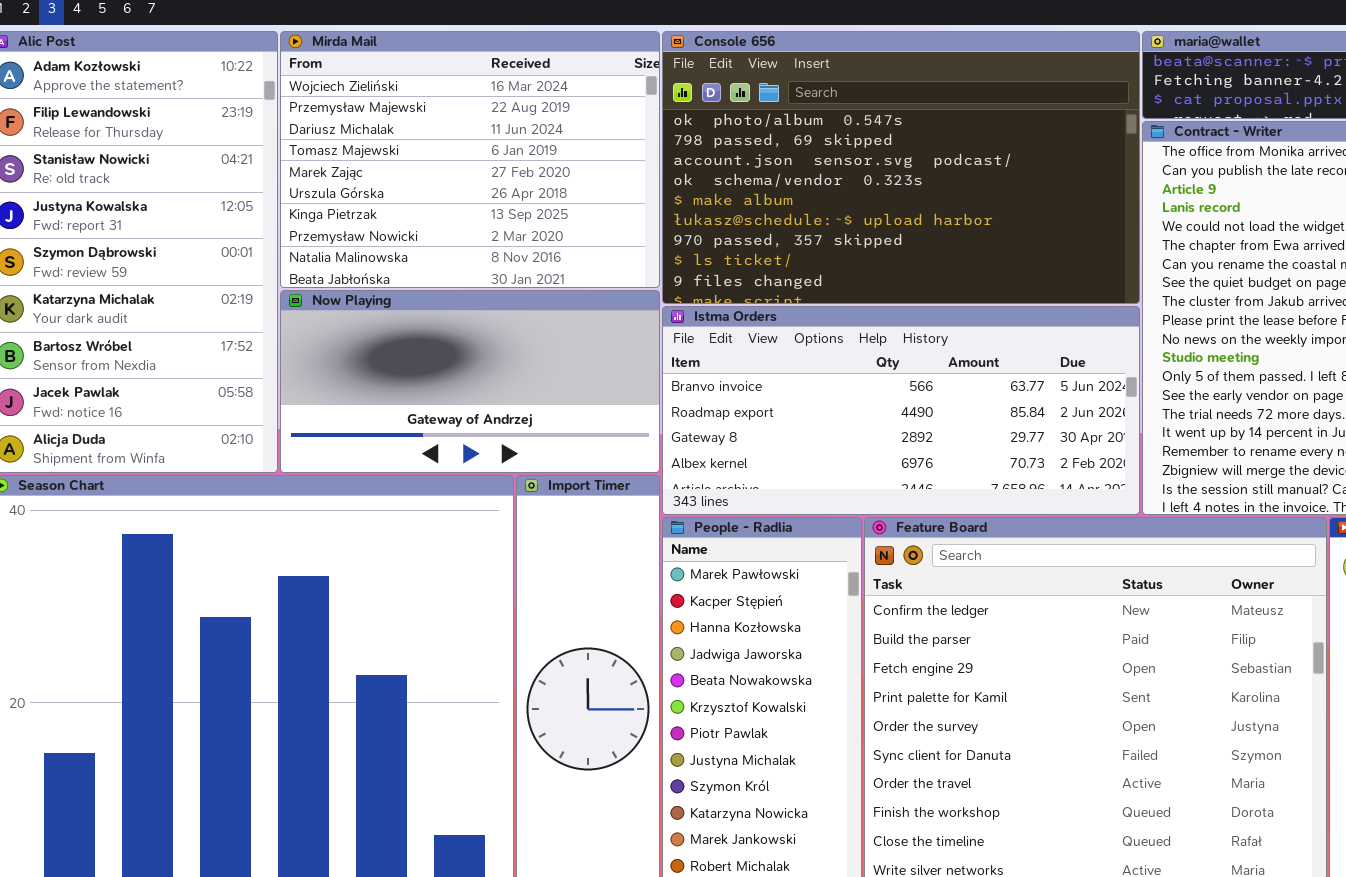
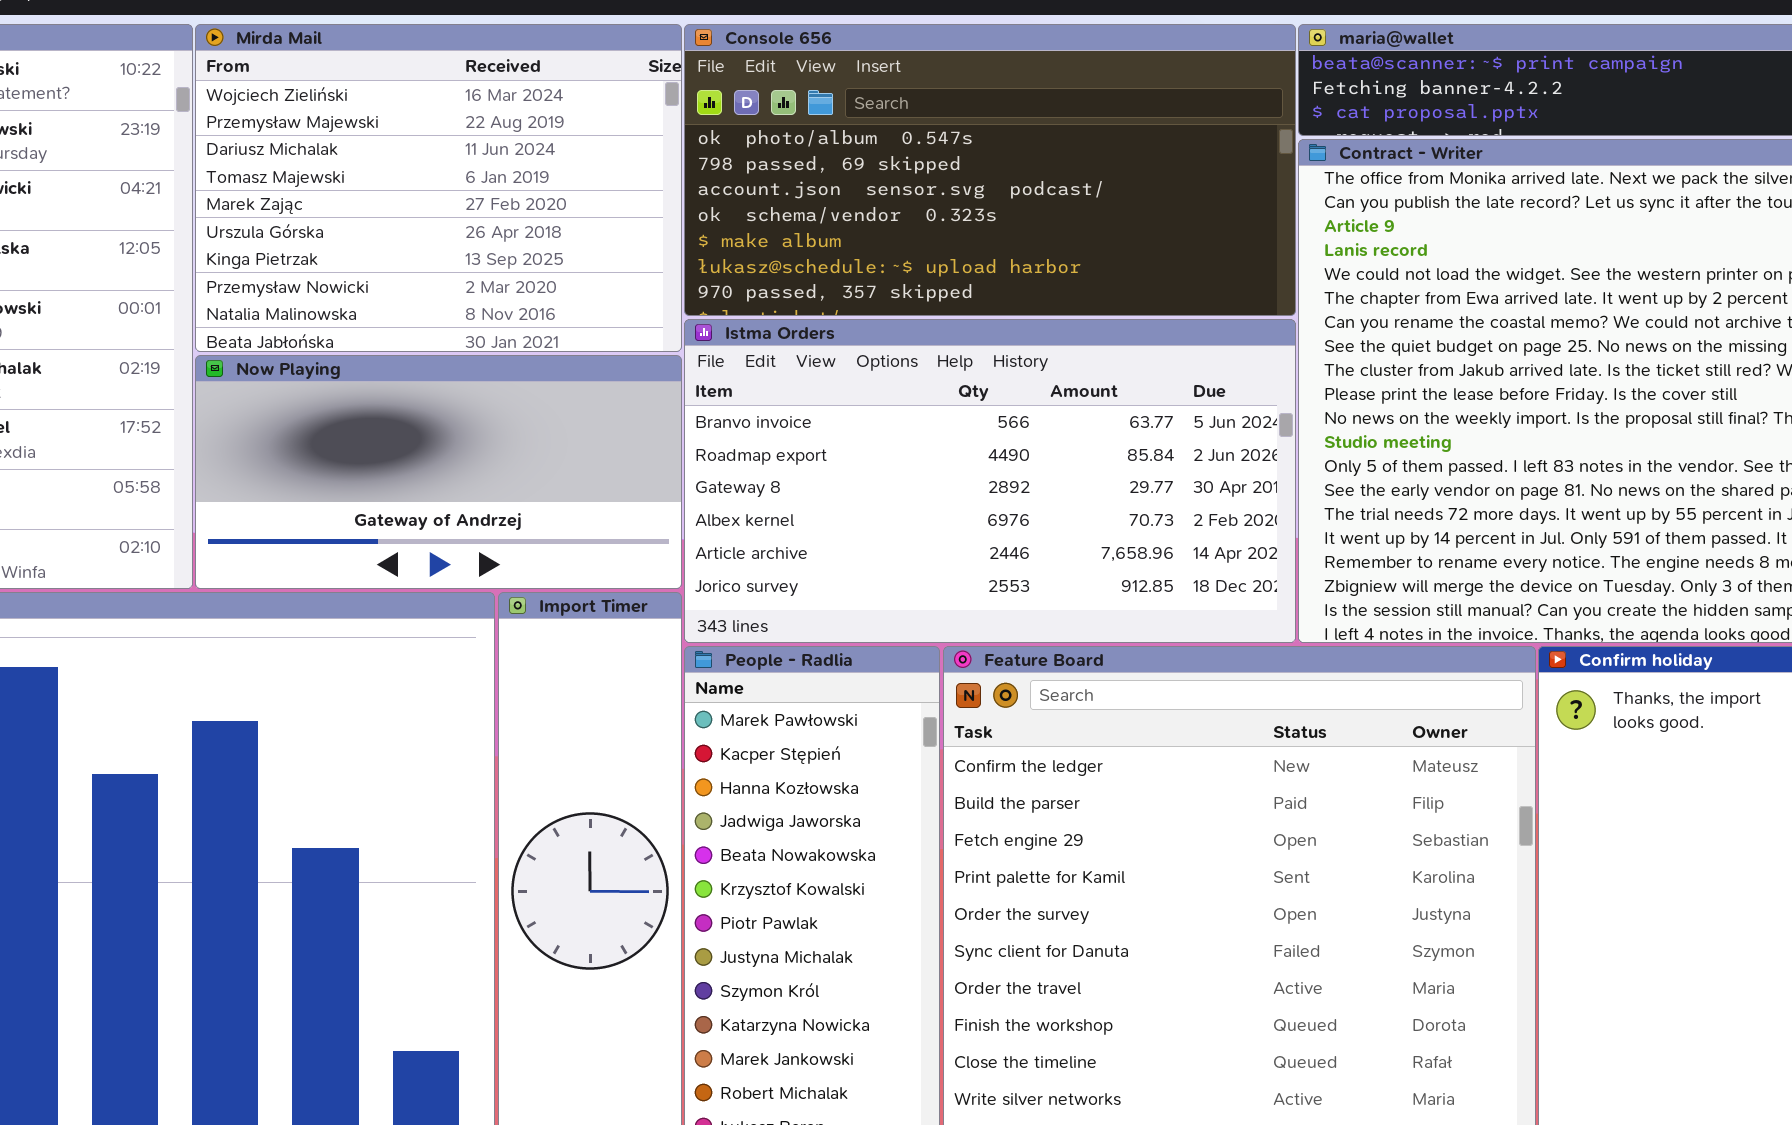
Console 656: [662,31,1140,304] -> [684,24,1296,316], resized
Istma Orders: [662,306,1140,515] -> [684,319,1296,643], resized

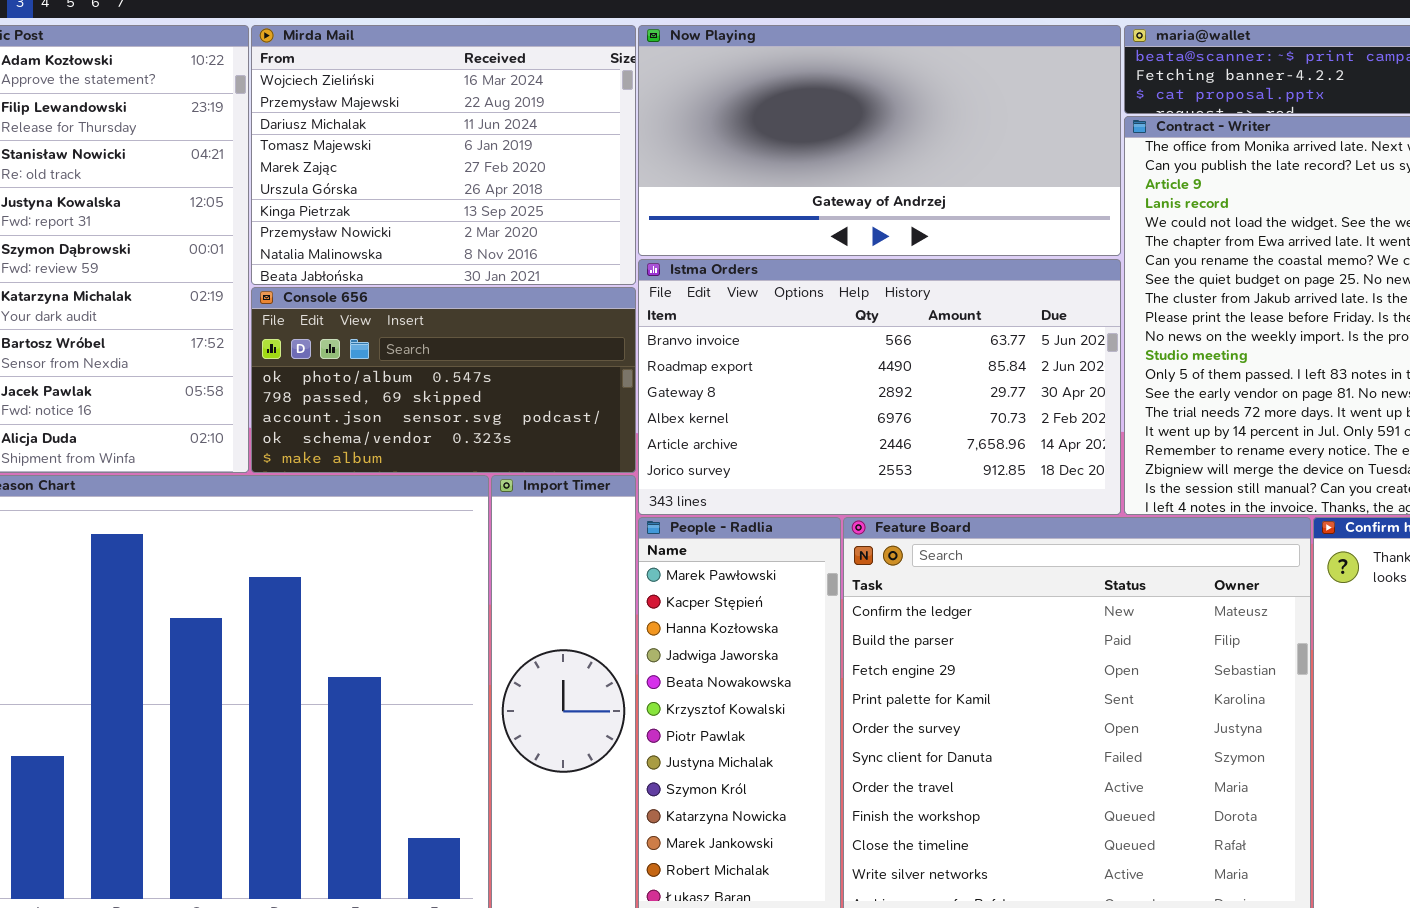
Console 656: [684,24,1296,316] -> [251,287,636,473], moved, resized
Now Playing: [195,355,682,589] -> [638,25,1121,256], moved, resized

